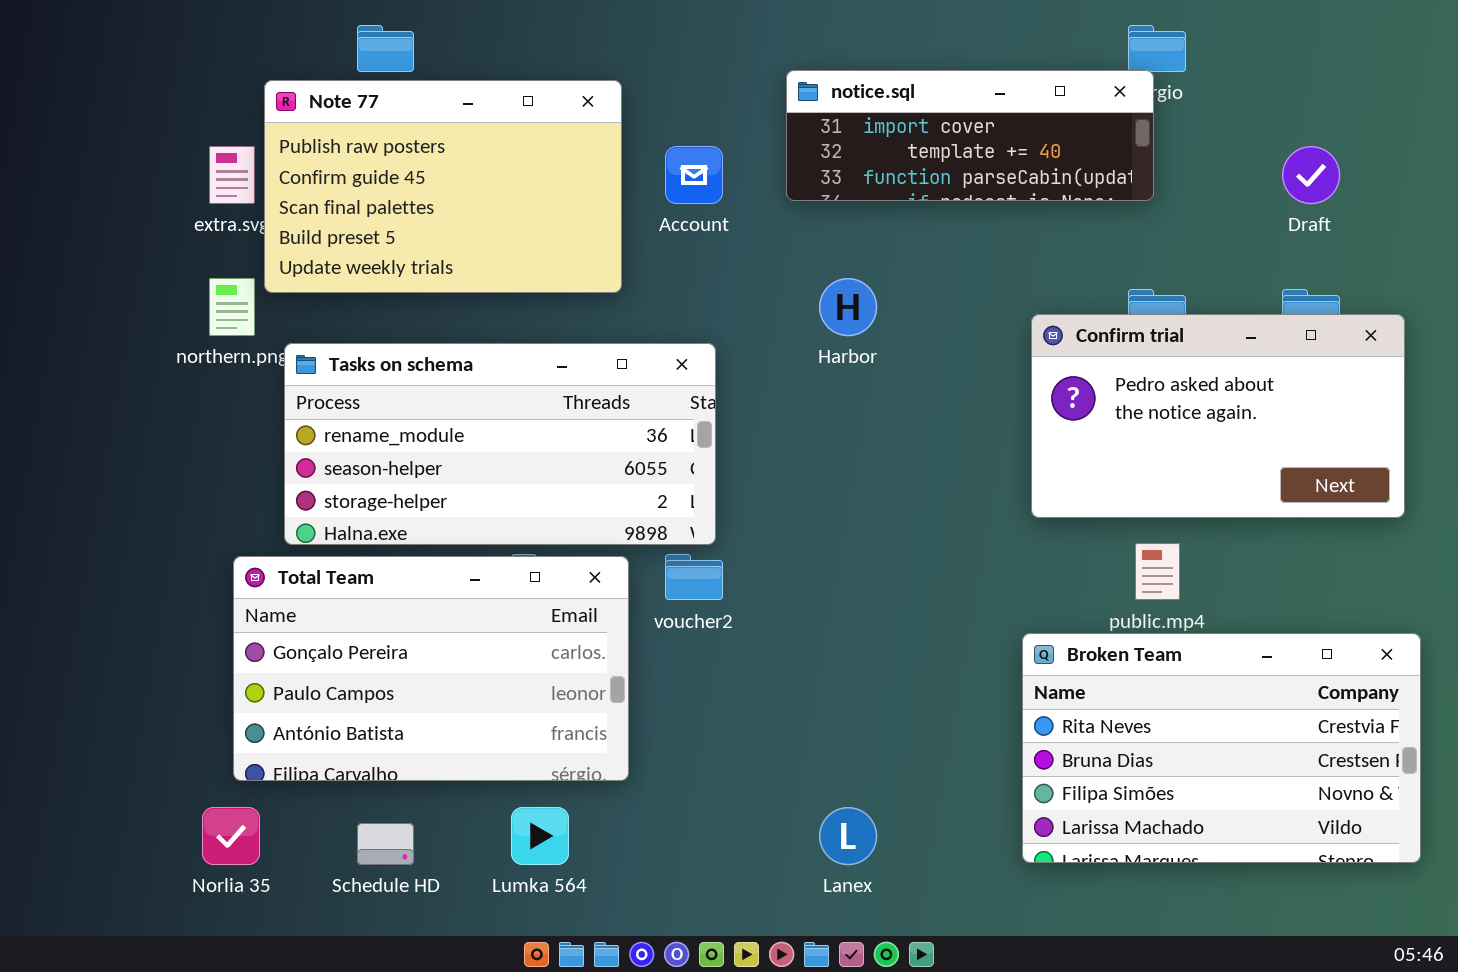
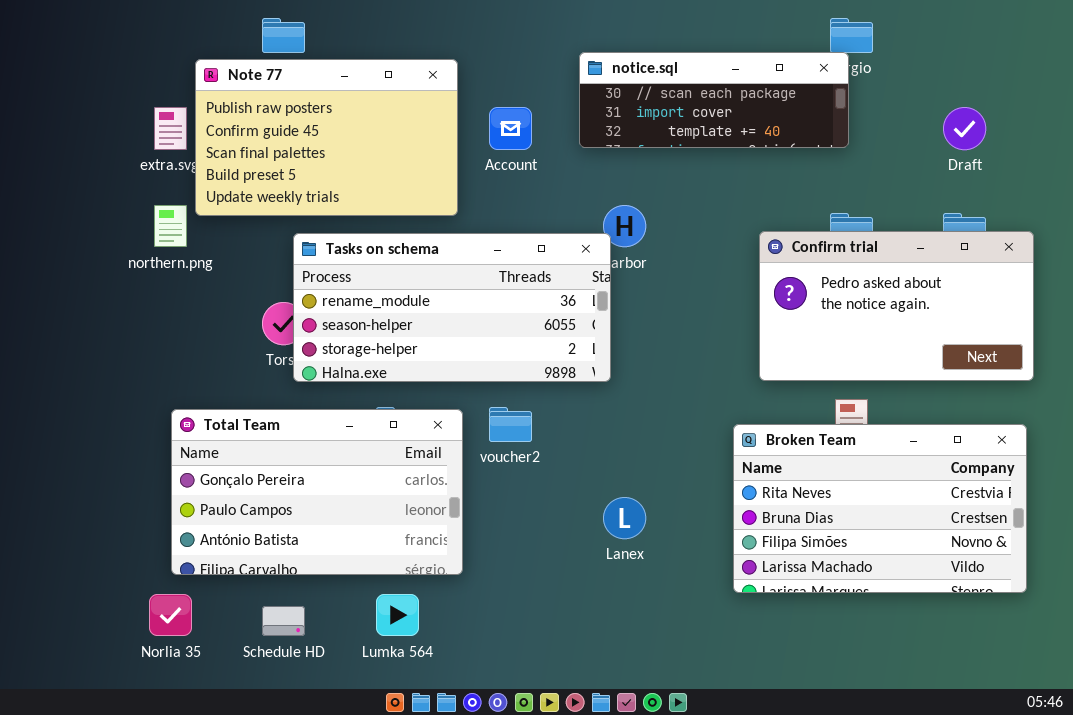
notice.sql: [786,70,1154,201] -> [579,52,849,148], scrolled up 1 row
Tasks on schema: [284,343,716,545] -> [293,233,611,382], moved
Broken Team: [1022,633,1421,863] -> [733,424,1027,593], moved
Lanex: [819,807,877,865] -> [603,497,646,539], moved

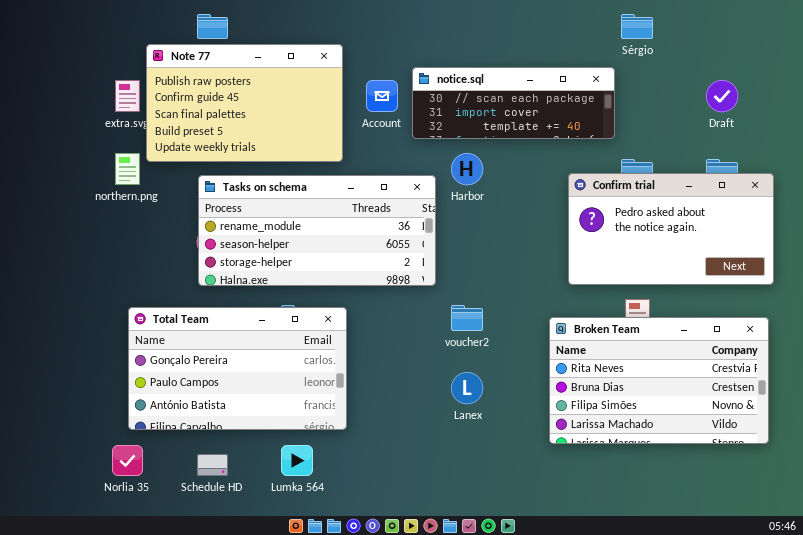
notice.sql: [579,52,849,148] -> [412,67,615,139], moved
Tasks on schema: [293,233,611,382] -> [198,175,436,286], moved
voucher2: [489,407,532,442] -> [451,305,483,331], moved

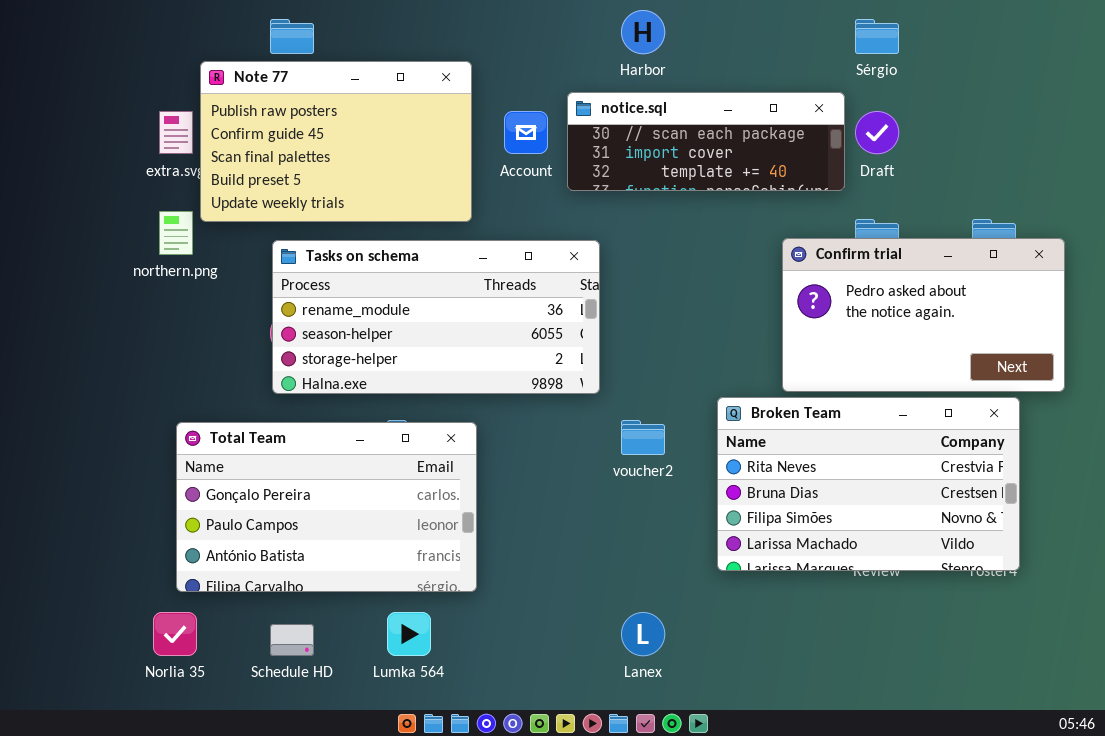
Draft: [706,80,738,112] -> [855,111,899,154], moved
Harbor: [451,153,483,185] -> [621,10,665,54], moved
Broken Team: [549,317,769,444] -> [717,397,1020,571], moved
Lanex: [451,372,483,404] -> [621,612,665,656], moved

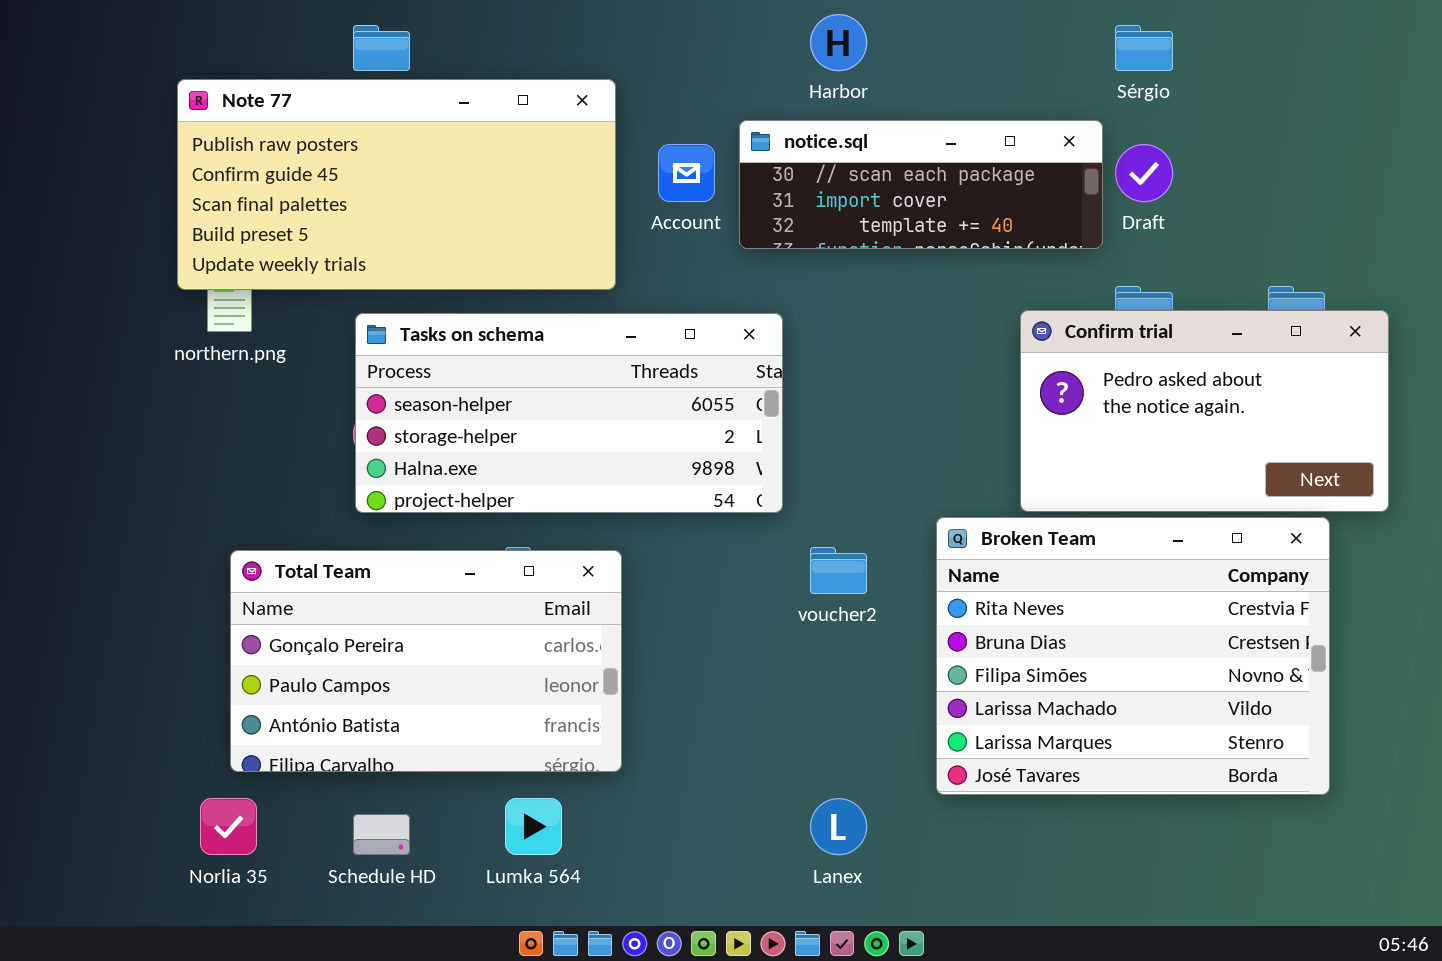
Note 77: [200,61,472,222] -> [177,79,616,290], resized
Tasks on schema: [272,240,600,394] -> [355,313,783,513], scrolled down 1 row
Broken Team: [717,397,1020,571] -> [936,517,1330,795], resized

